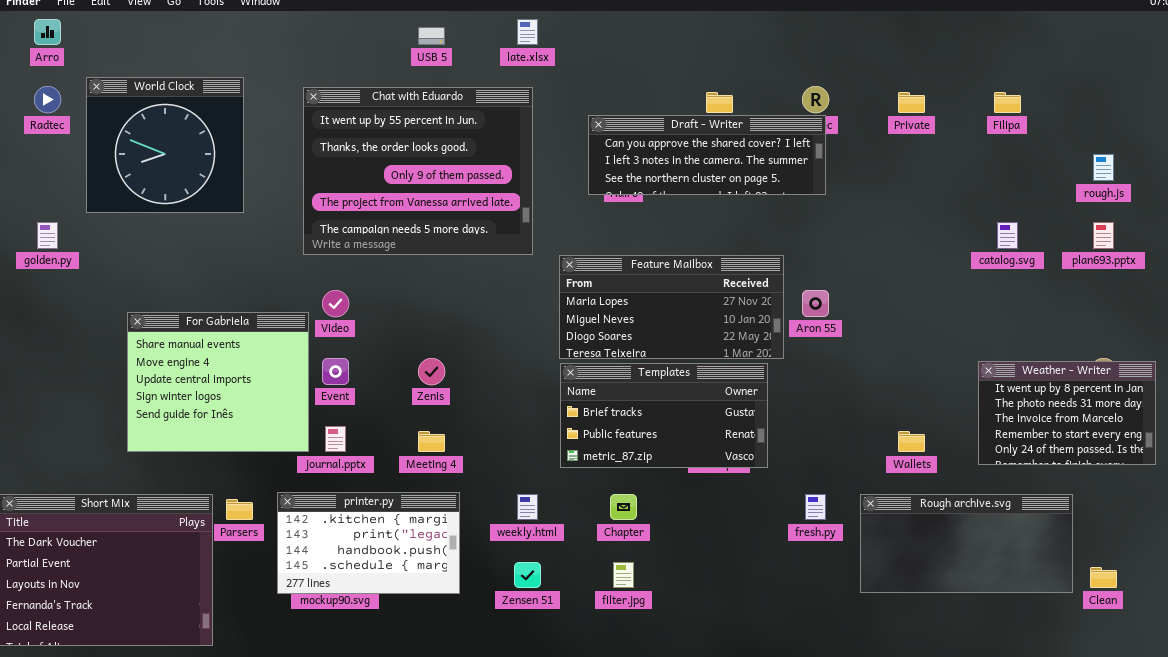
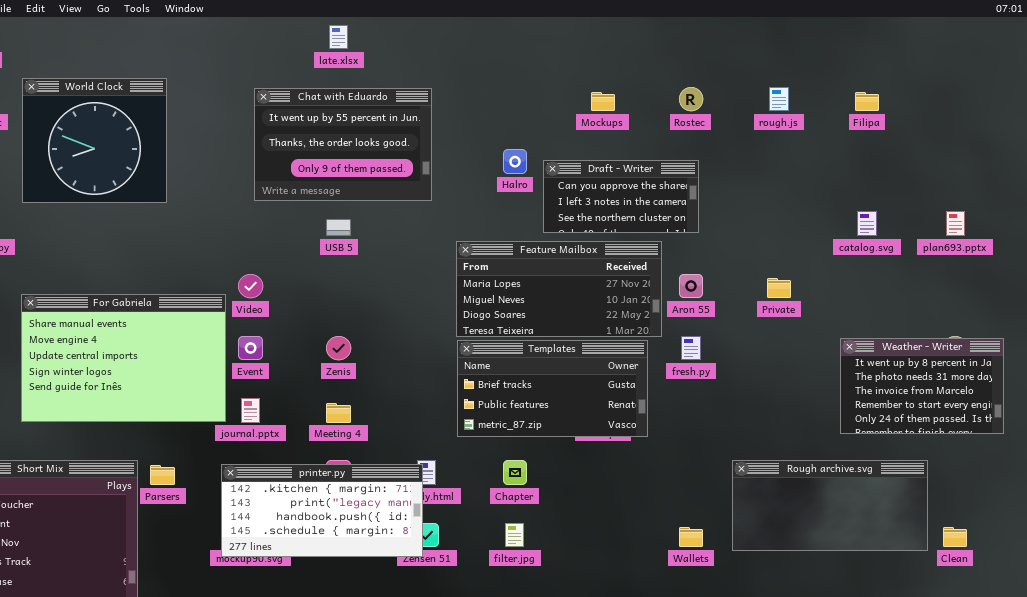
late.xlsx: [517,19,538,45] -> [329,25,348,49], moved
USB 5: [418,27,445,45] -> [326,219,351,236], moved
Chat with Eduardo: [303,87,533,255] -> [254,88,432,201], resized
Private: [898,92,925,113] -> [767,278,791,298], moved
Draft - Writer: [588,115,826,195] -> [543,160,699,233], moved, resized
rough.js: [1093,154,1114,181] -> [769,87,789,111], moved
For Gabriela: [127,312,309,452] -> [21,294,226,422], resized
Wallets: [898,431,925,452] -> [679,527,703,547], moved
printer.py: [277,492,460,594] -> [221,464,423,557], moved, resized
fresh.py: [805,494,826,520] -> [681,336,701,360], moved

